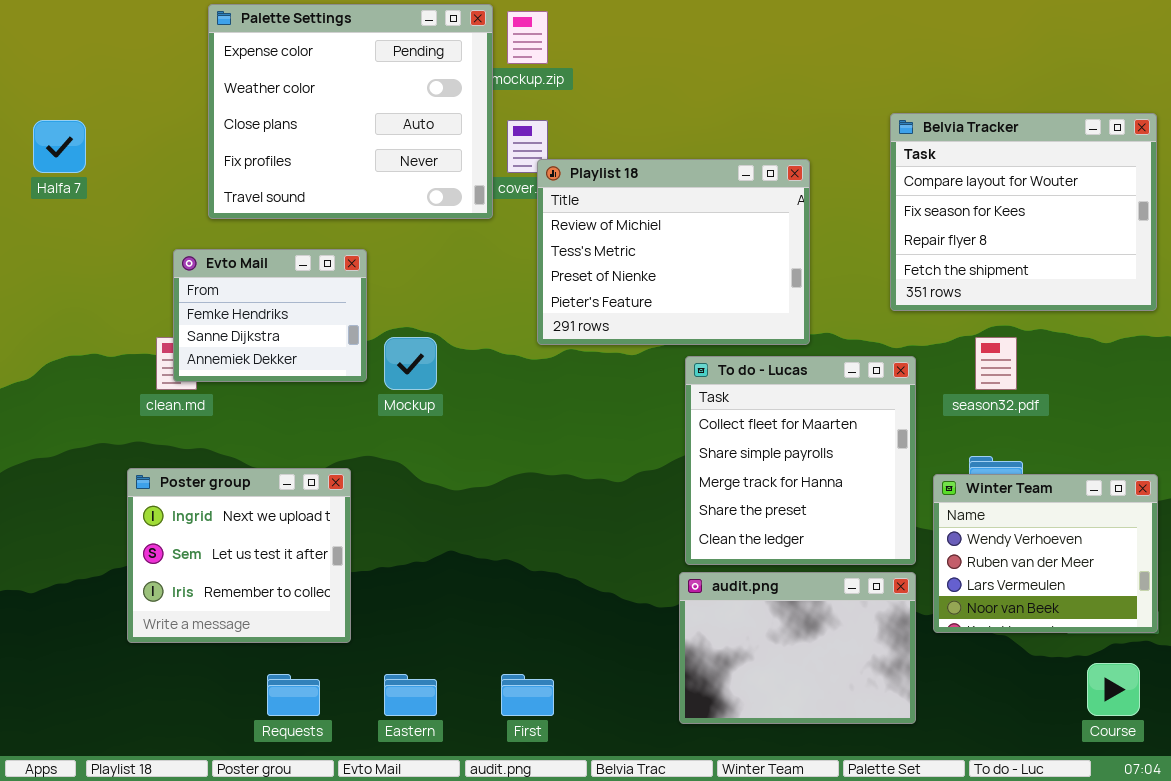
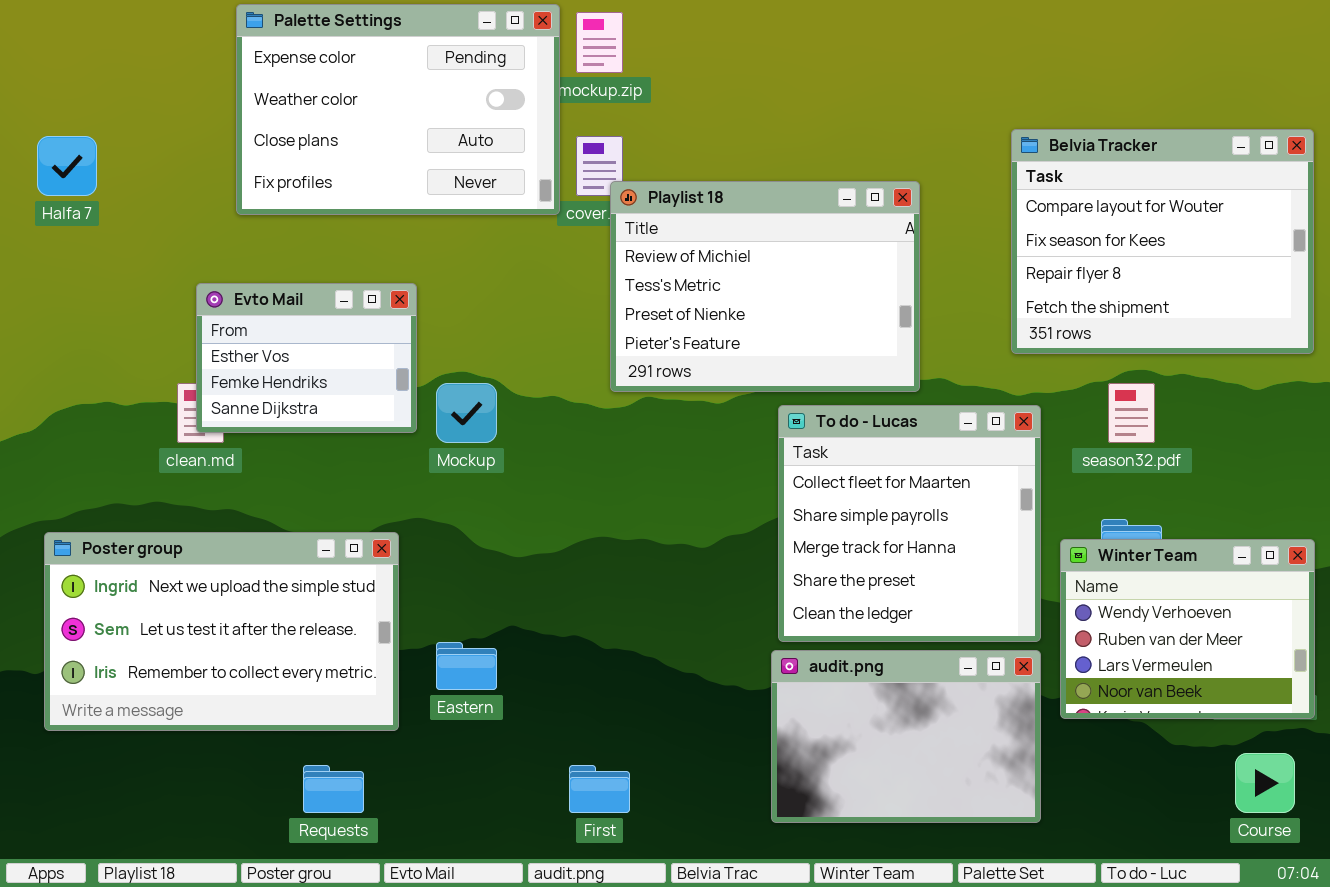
Palette Settings: [208,4,493,219] -> [236,4,560,215], resized
Evto Mail: [173,249,367,382] -> [196,283,417,433], scrolled up 1 row
Poster group: [127,468,351,643] -> [44,532,399,731], resized
Eastern: [384,674,437,716] -> [436,642,497,690], moved

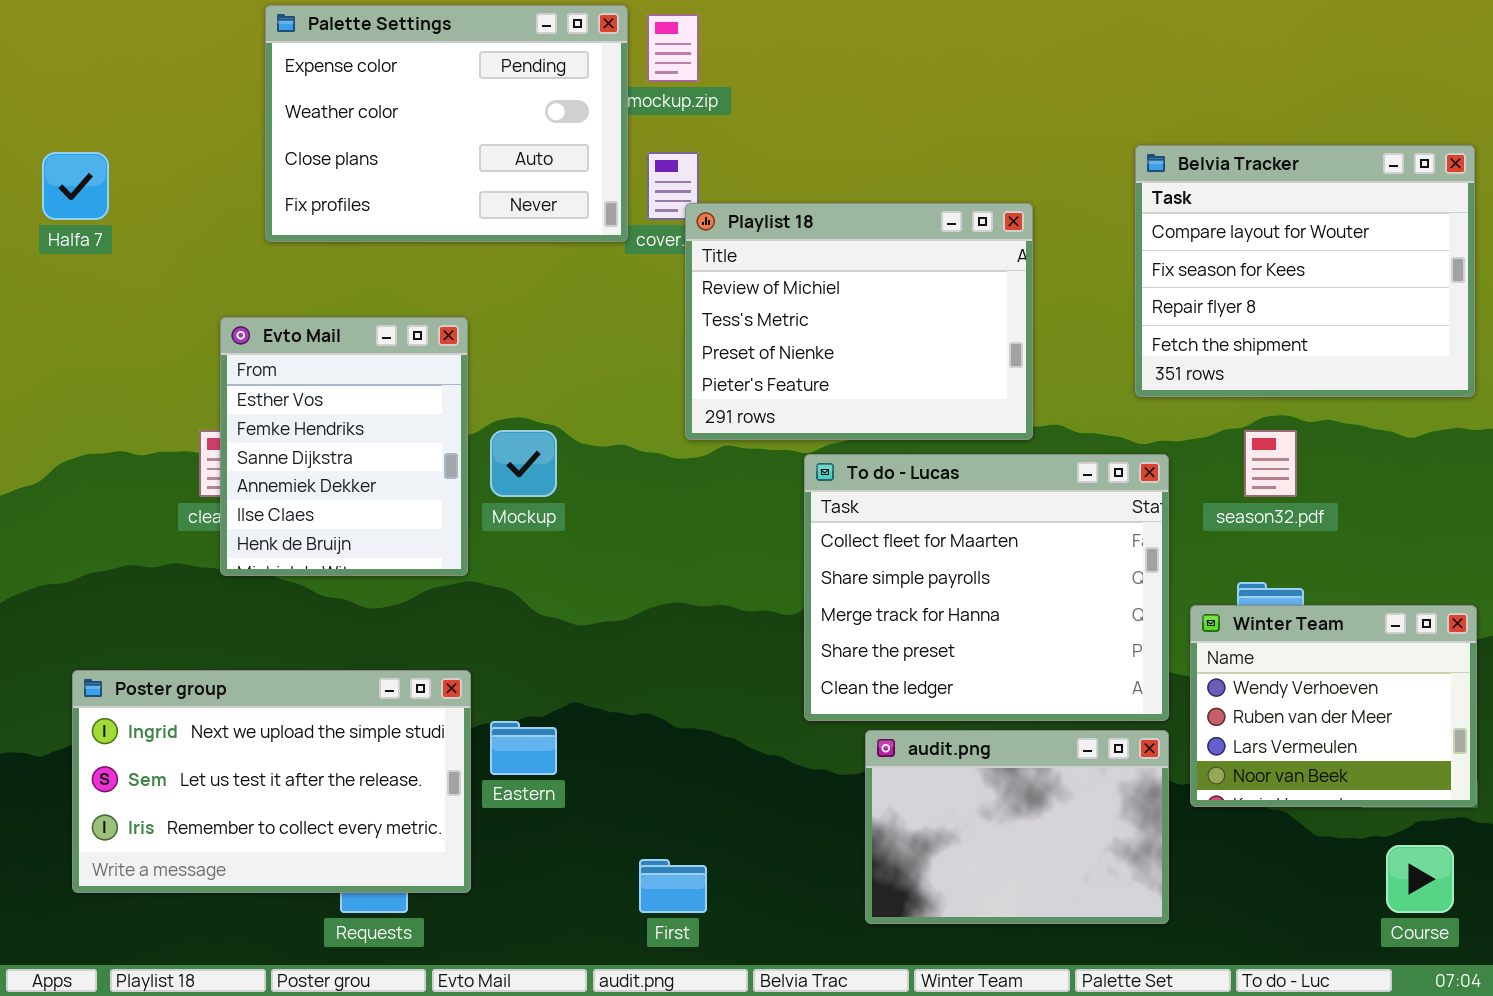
Evto Mail: [196,283,417,433] -> [220,317,468,576], resized
To do - Lucas: [778,405,1041,642] -> [804,454,1169,721], resized
Poster group: [44,532,399,731] -> [72,670,471,893], moved

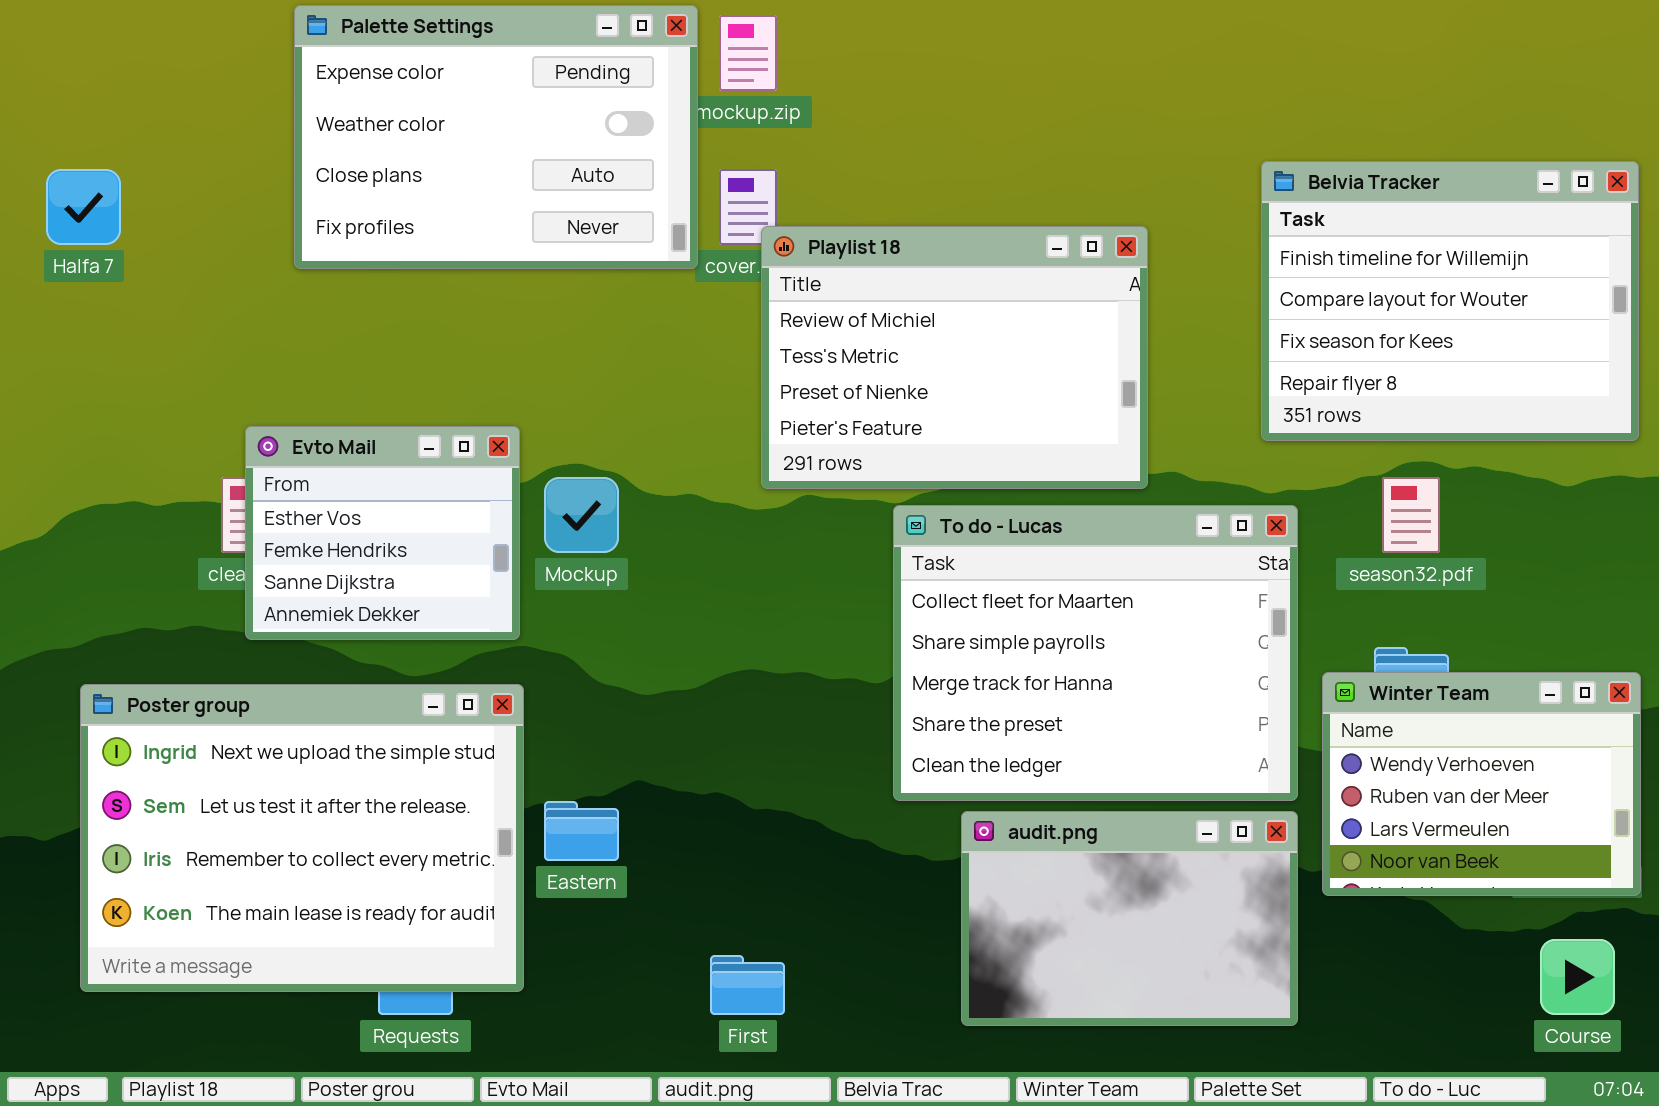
Belvia Tracker: [1135,145,1475,397] -> [1261,161,1639,441], scrolled up 1 row
Evto Mail: [220,317,468,576] -> [245,426,520,640], resized
Poster group: [72,670,471,893] -> [80,684,524,992], resized

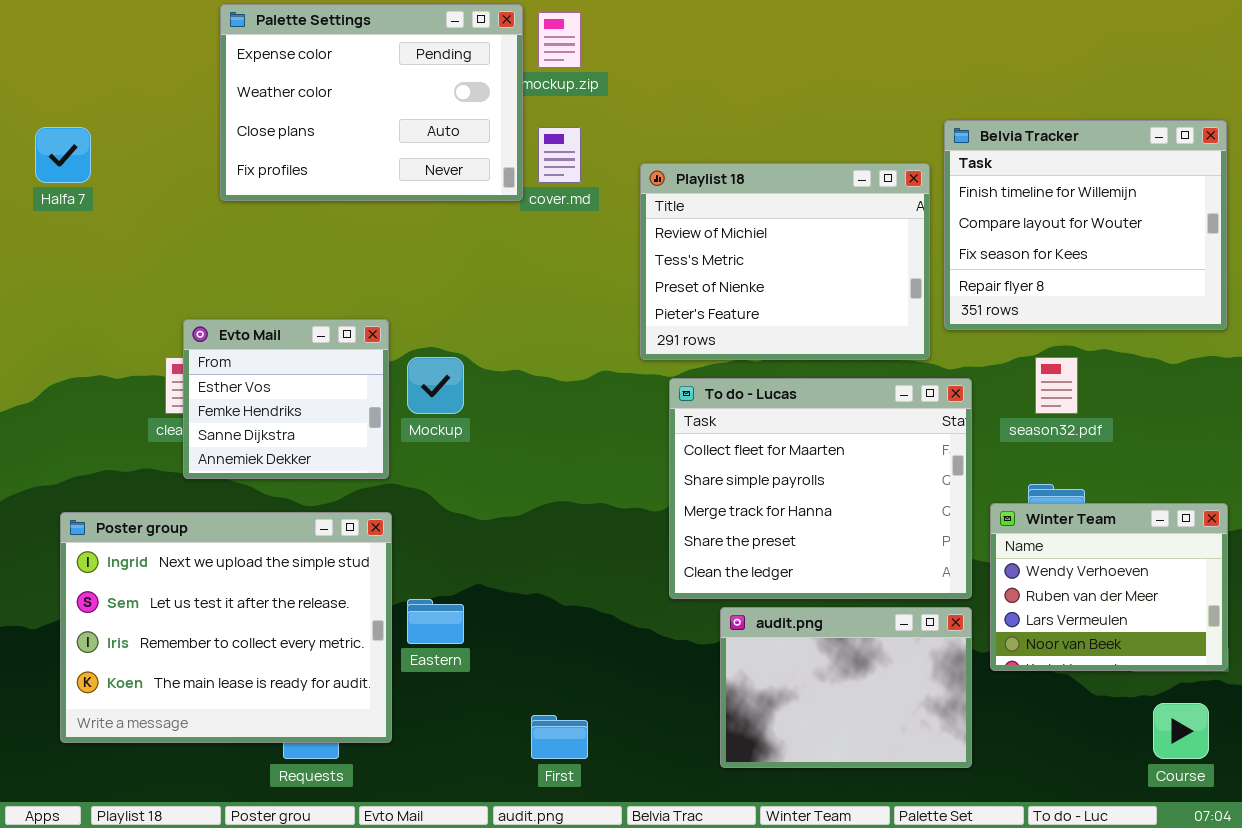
Playlist 18: [761,226,1148,489] -> [640,163,930,360], moved

